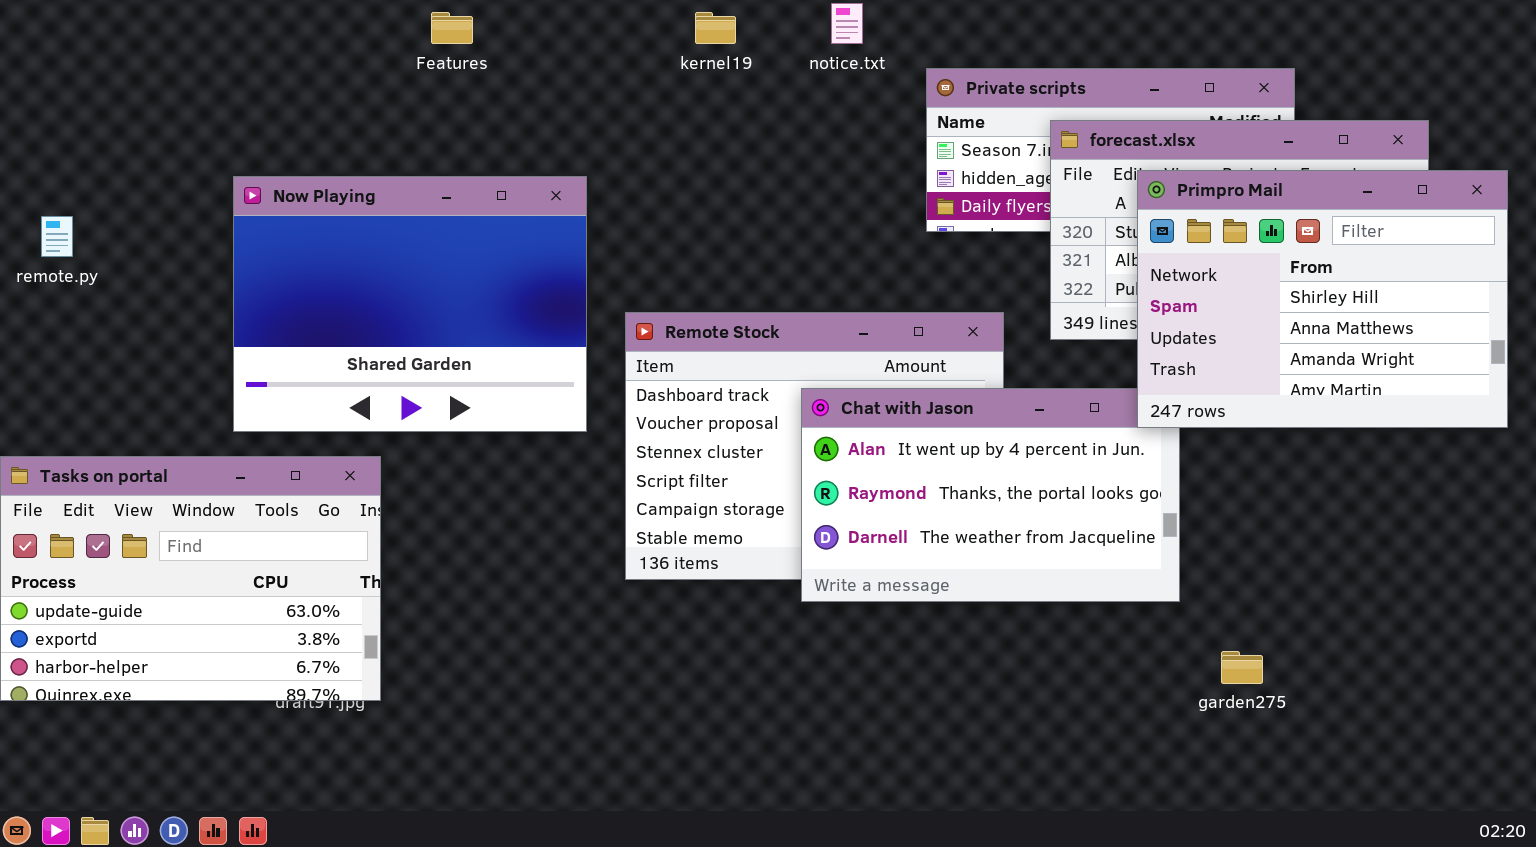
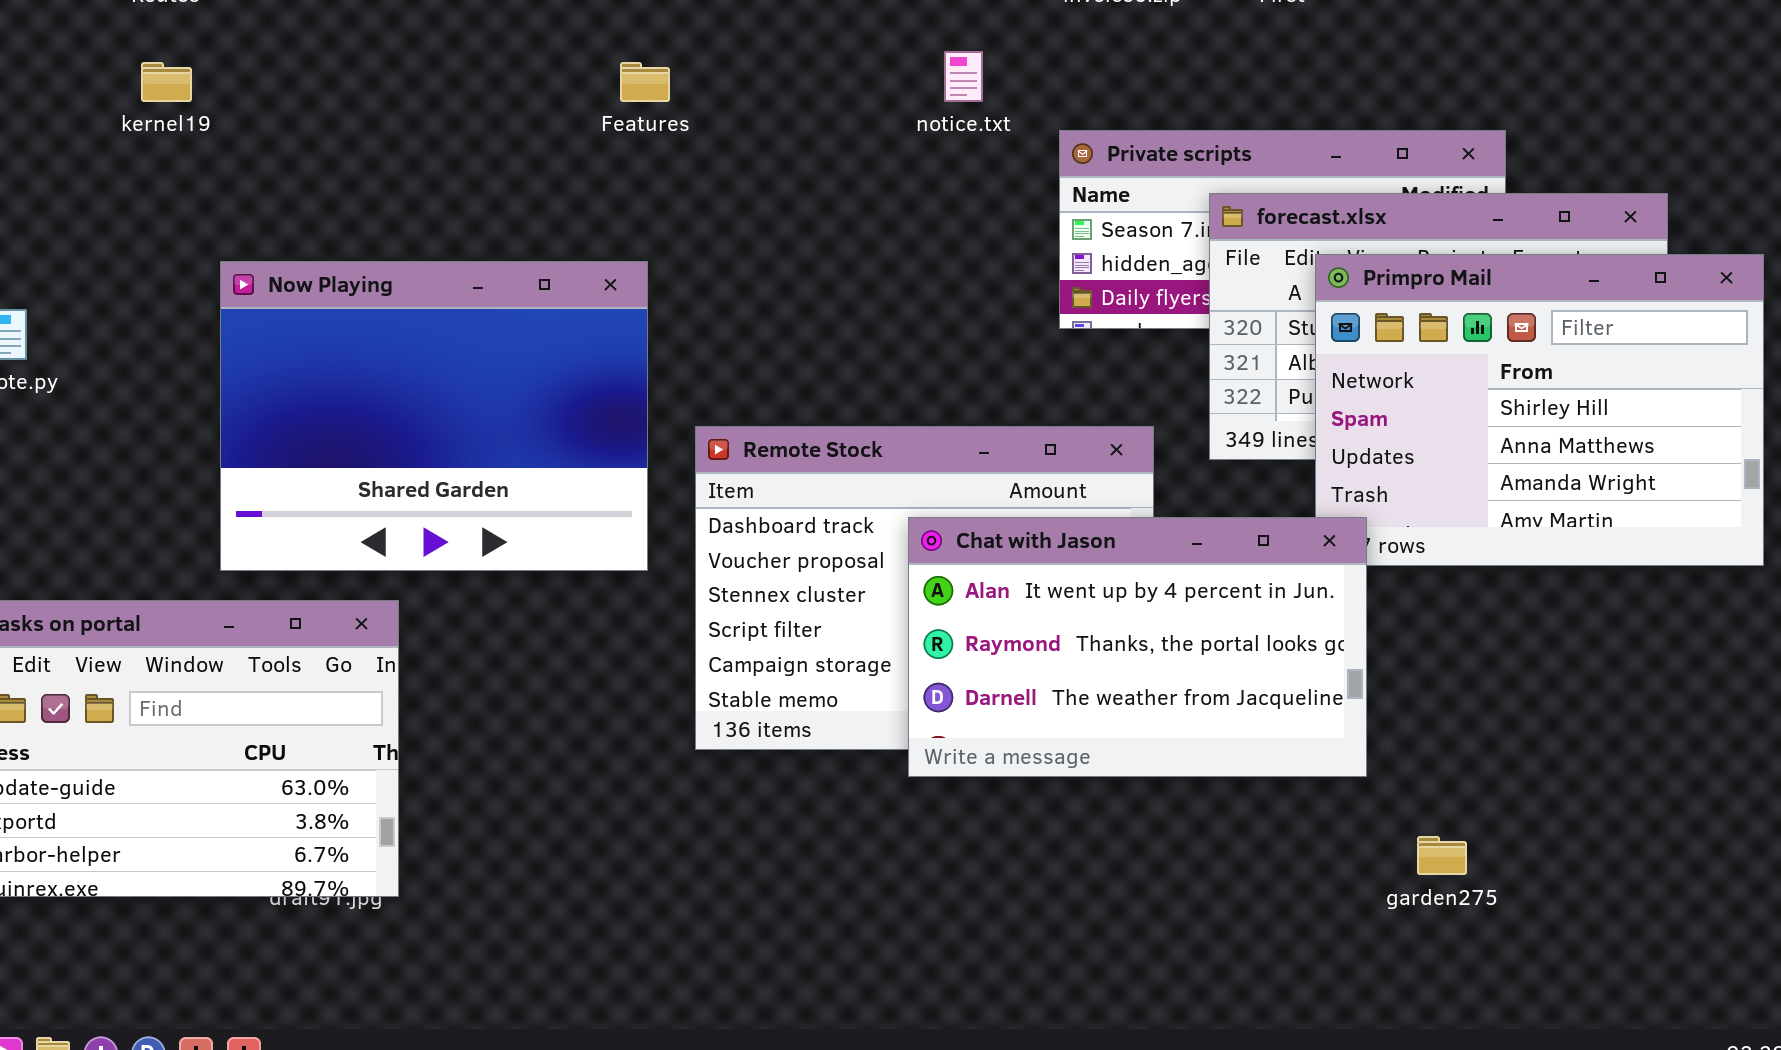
Features: [431,12,473,44] -> [620,62,670,102], moved
kernel19: [695,12,736,44] -> [141,62,192,102], moved
Chat with Jason: [801,388,1180,602] -> [908,517,1367,777], raised

